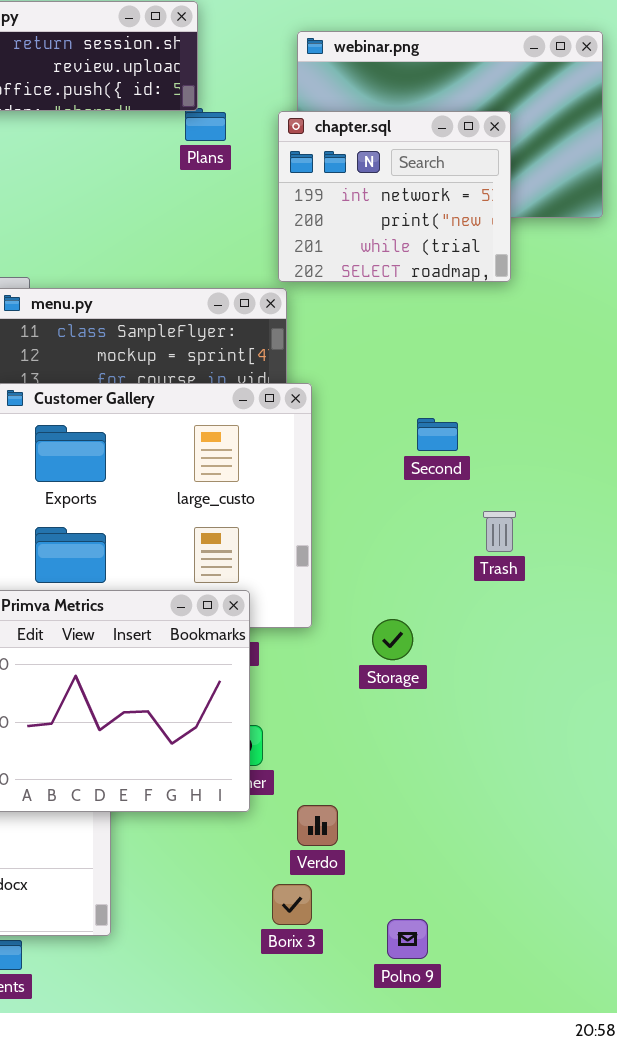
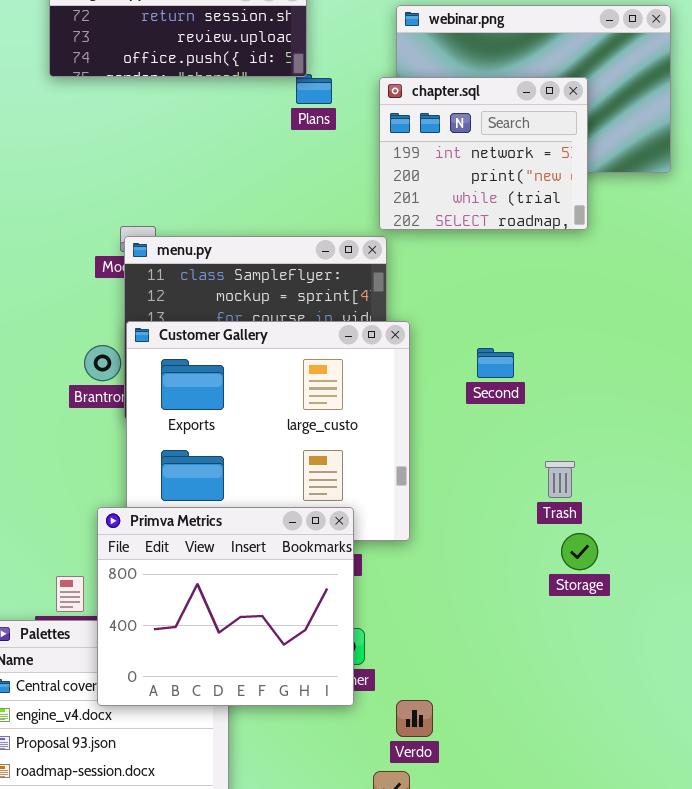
Second: [417,418,458,451] -> [477,348,514,378], moved
Trash: [483,511,516,552] -> [545,461,575,498], moved
Storage: [372,619,413,660] -> [561,533,598,570], moved

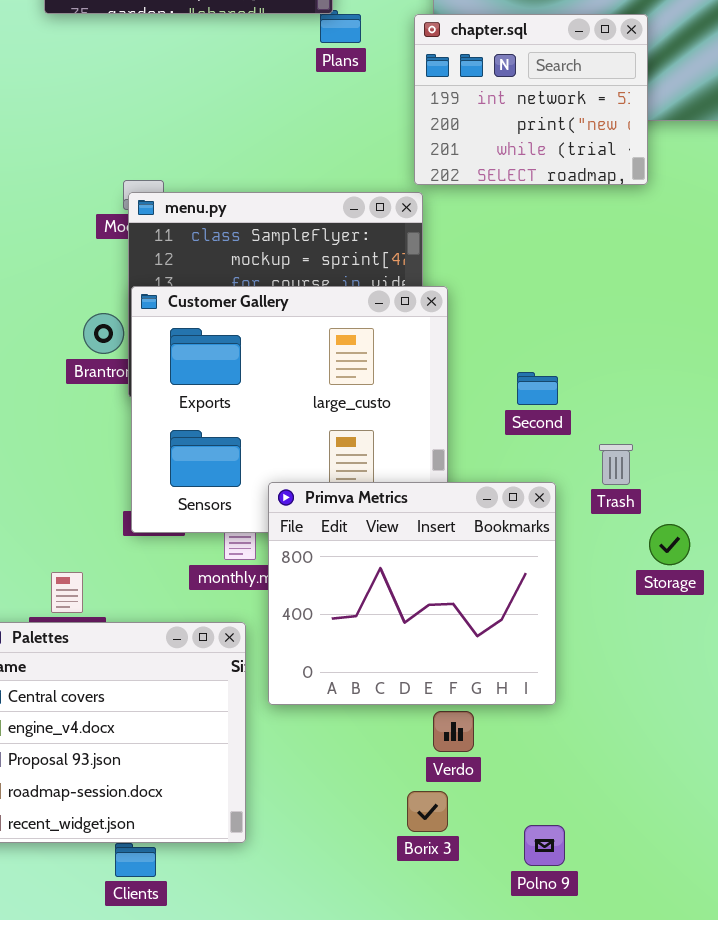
Second: [477,348,514,378] -> [517,372,558,405], moved
Primva Metrics: [97,507,354,706] -> [268,482,556,705], moved
Storage: [561,533,598,570] -> [649,524,690,565], moved

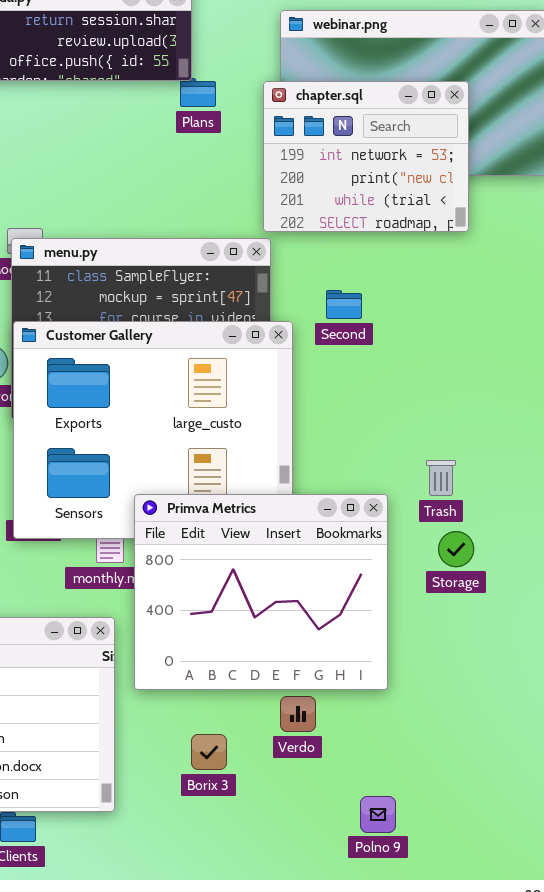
Second: [517,372,558,405] -> [326,290,362,319], moved
Storage: [649,524,690,565] -> [438,531,474,567], moved
Borix 3: [407,791,448,832] -> [191,734,227,770], moved

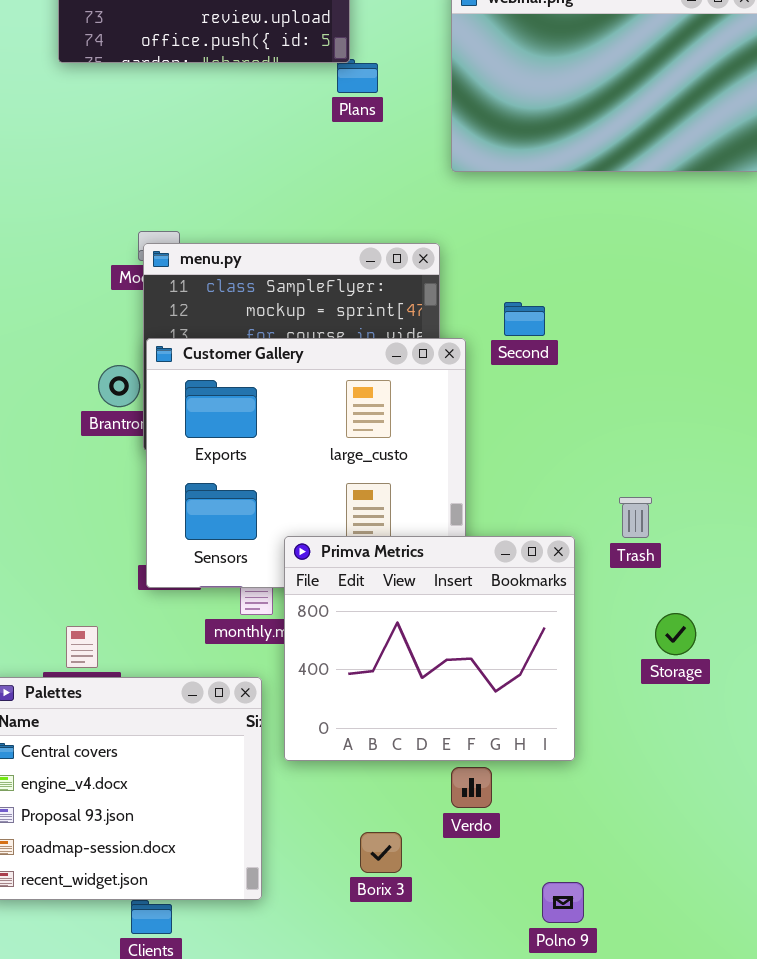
chapter.sql: [263,81,469,232] -> none, closed
Storage: [438,531,474,567] -> [655,613,696,655], moved
Borix 3: [191,734,227,770] -> [360,832,402,873], moved

